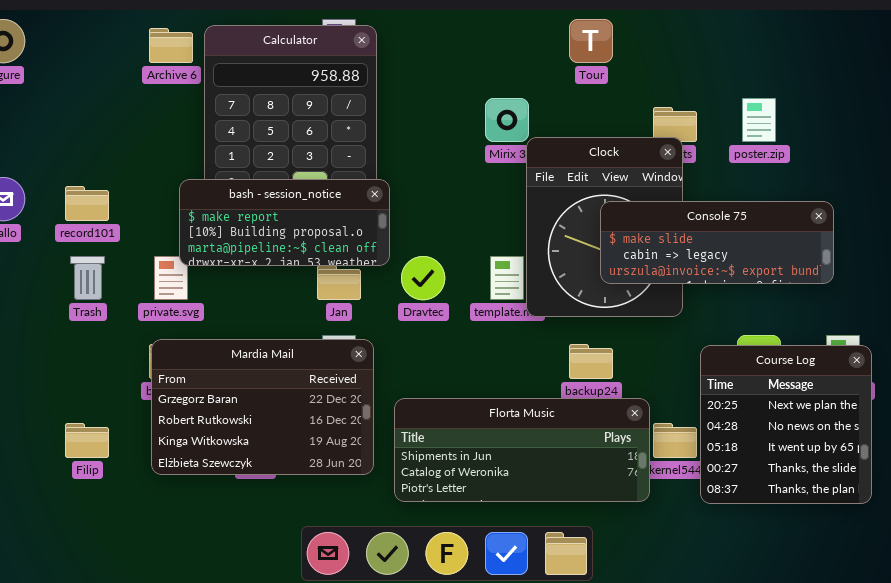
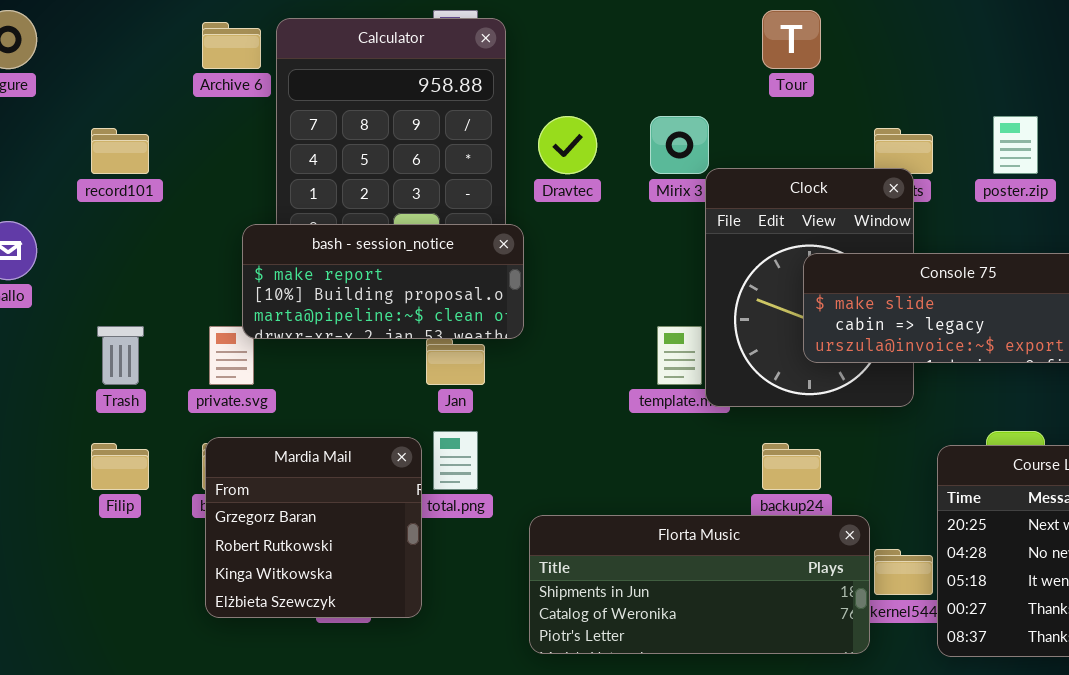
record101: [65,186,109,221] -> [91,128,149,174], moved
Dravtec: [401,256,445,300] -> [538,116,597,174], moved
Mardia Mail: [151,339,374,475] -> [205,437,422,618], resized
Filip: [65,423,109,458] -> [91,443,149,490], moved

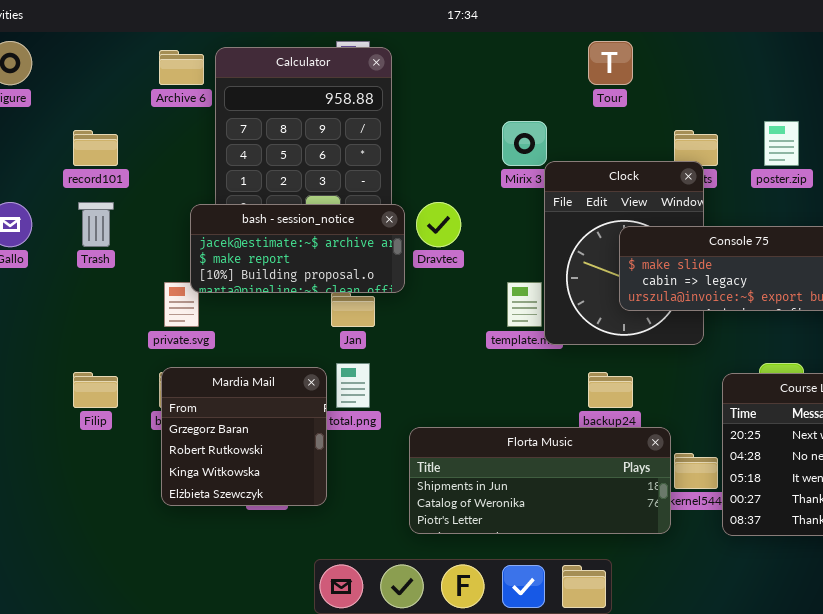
Dravtec: [538,116,597,174] -> [416,202,461,247], moved
bash - session_notice: [242,224,524,339] -> [190,204,405,293], scrolled up 1 row
Trash: [97,326,144,385] -> [78,202,114,247], moved

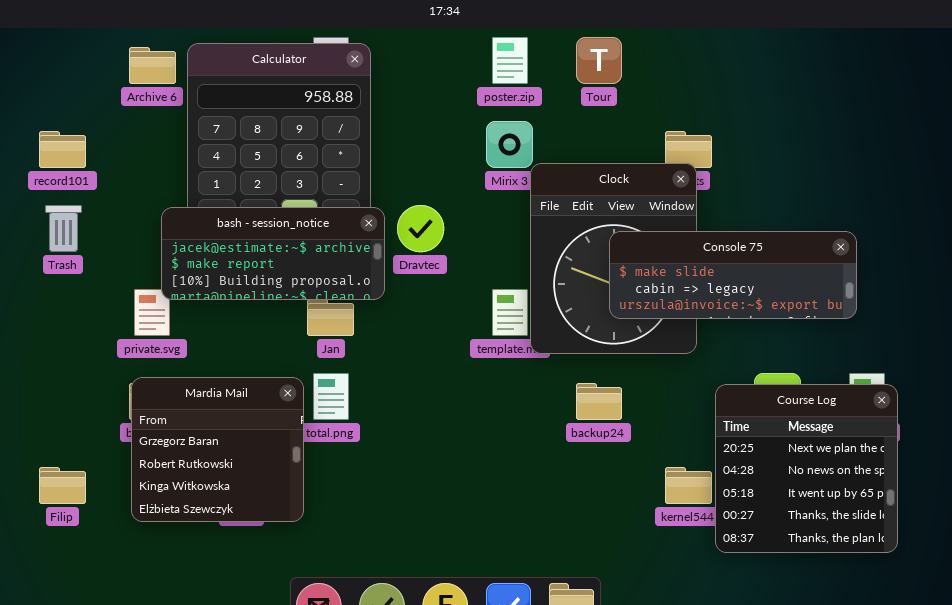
poster.zip: [764,121,799,166] -> [492,37,528,84], moved
Filip: [73,372,118,408] -> [39,467,86,504], moved
Florta Music: [409,427,671,534] -> none, closed

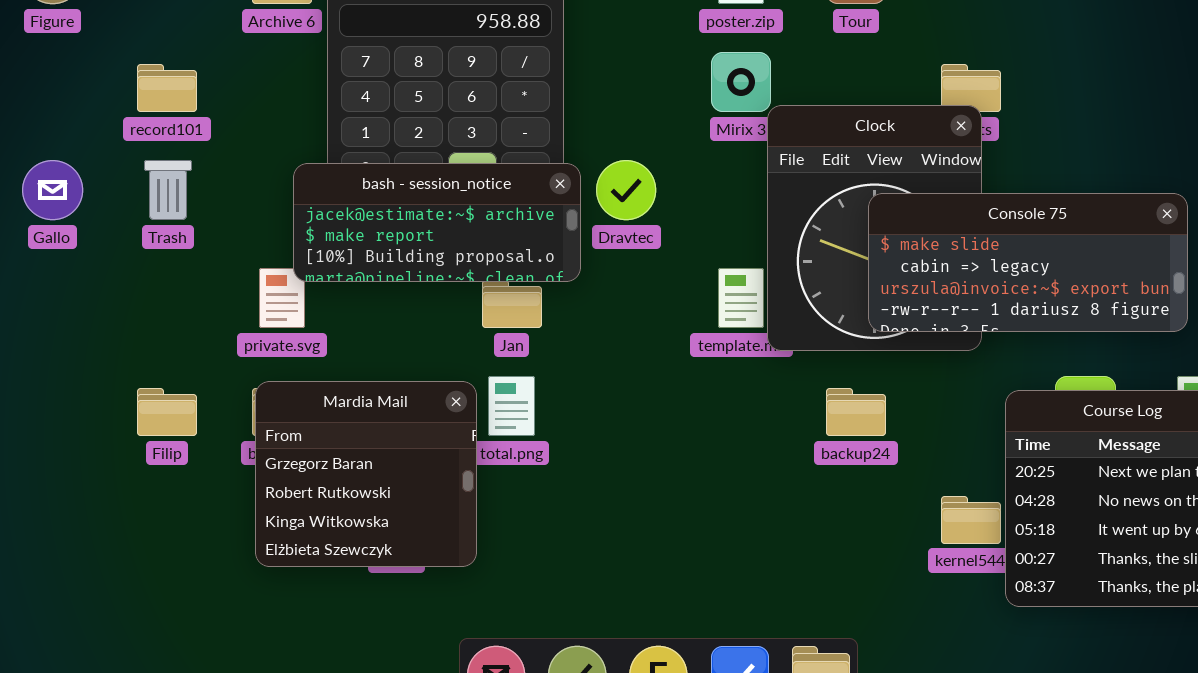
Console 75: [609,231,857,319] -> [868,193,1188,332], resized
Filip: [39,467,86,504] -> [137,388,197,436], moved

